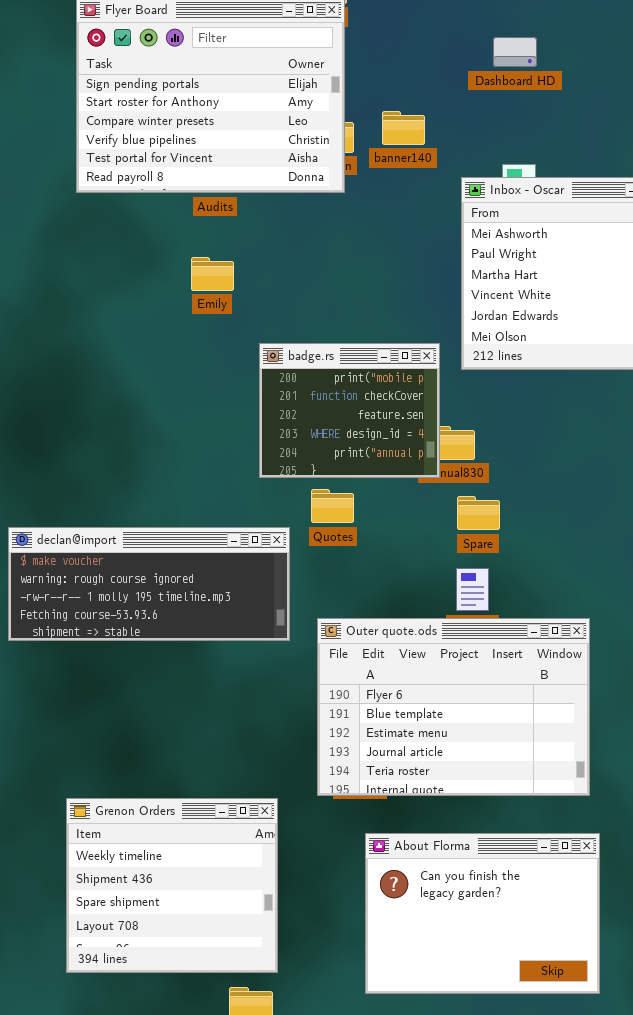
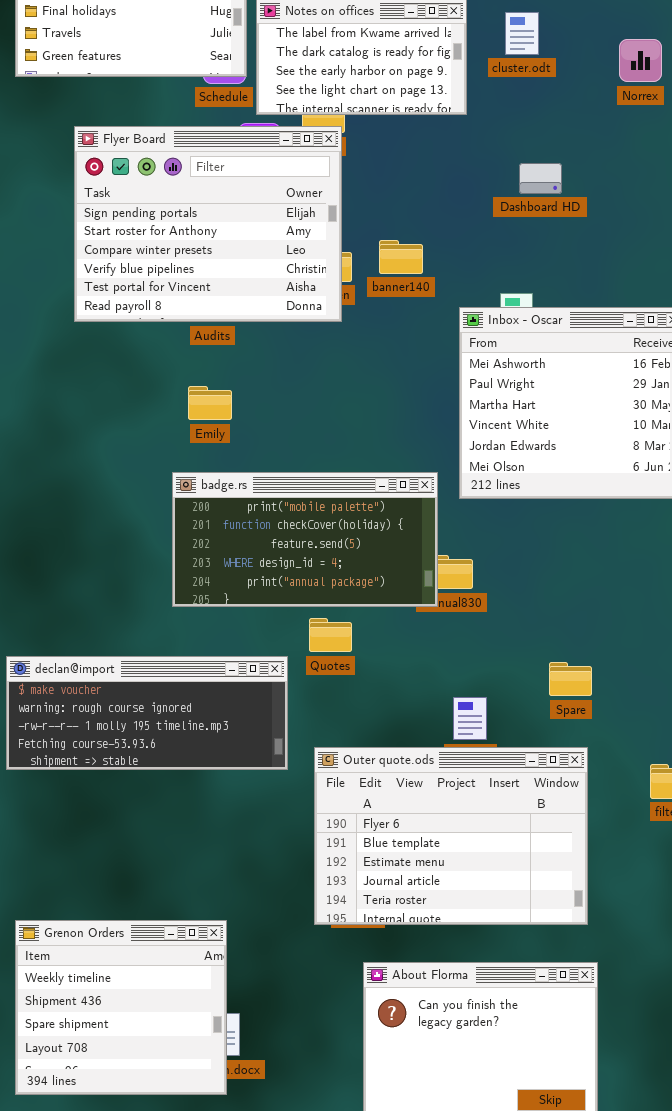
Dashboard HD: [493,37,537,67] -> [519,163,562,194], moved
badge.rs: [259,343,440,478] -> [172,472,438,607], resized
Spare: [457,496,500,530] -> [549,662,592,696], moved
Grenon Orders: [66,798,278,973] -> [15,920,227,1095], moved

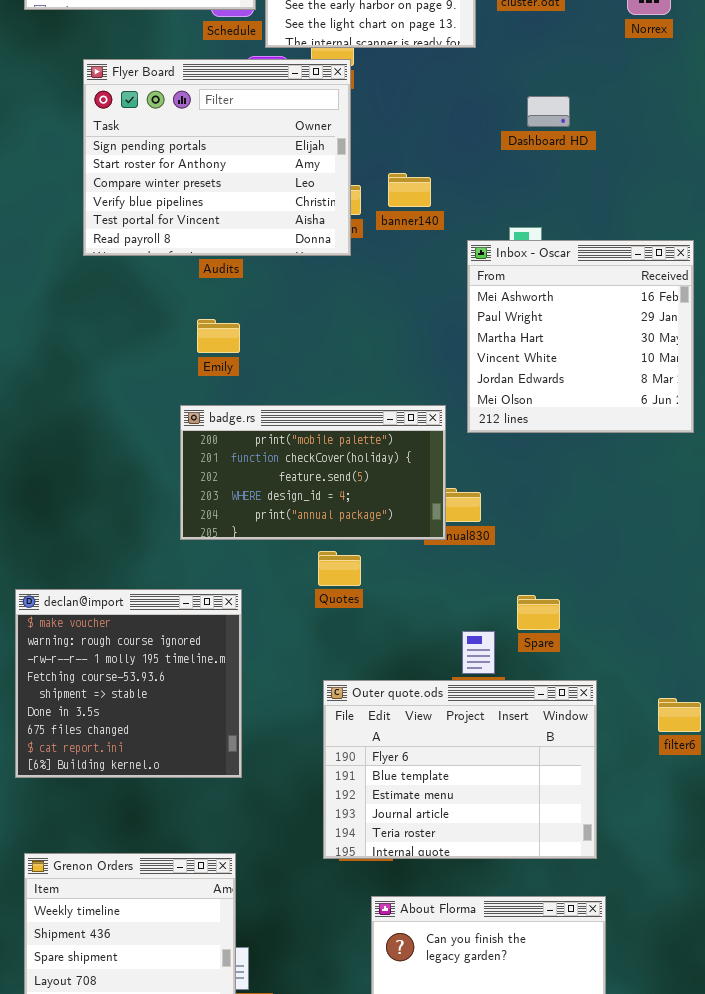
declan@import: [6,656,288,770] -> [15,589,242,778], resized
Spare: [549,662,592,696] -> [517,595,560,630], moved

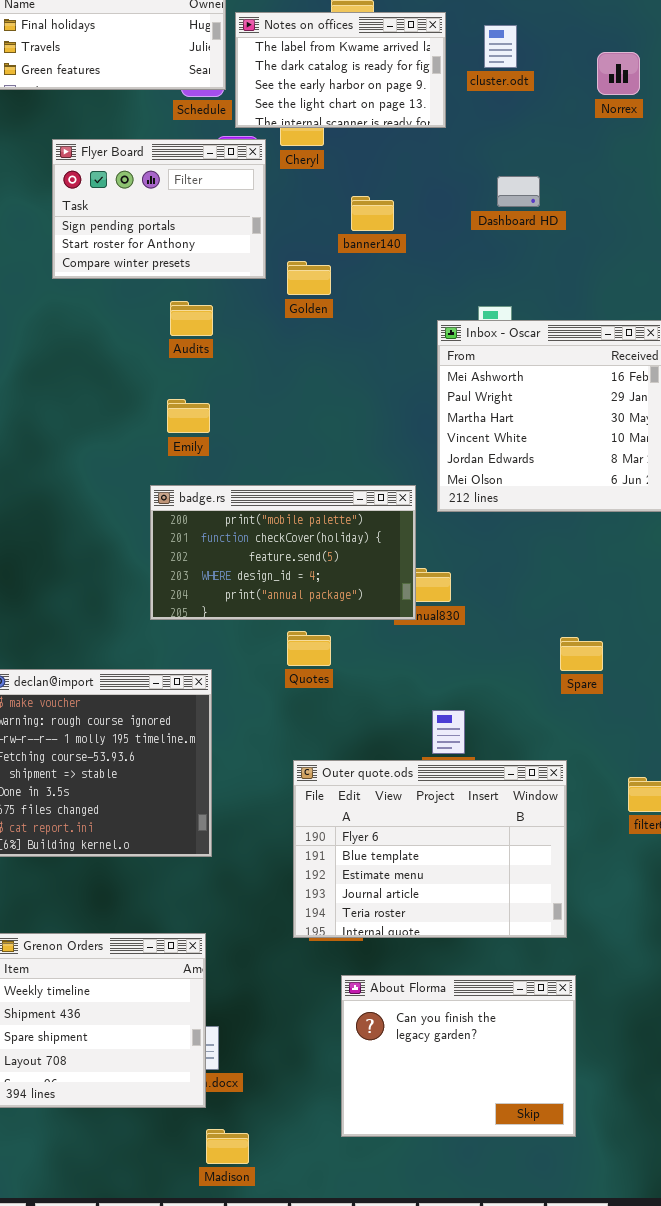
Flyer Board: [83,59,351,256] -> [52,139,266,279], resized
banner140: [388,173,431,207] -> [351,196,394,231], moved
Spare: [517,595,560,630] -> [560,637,603,671], moved

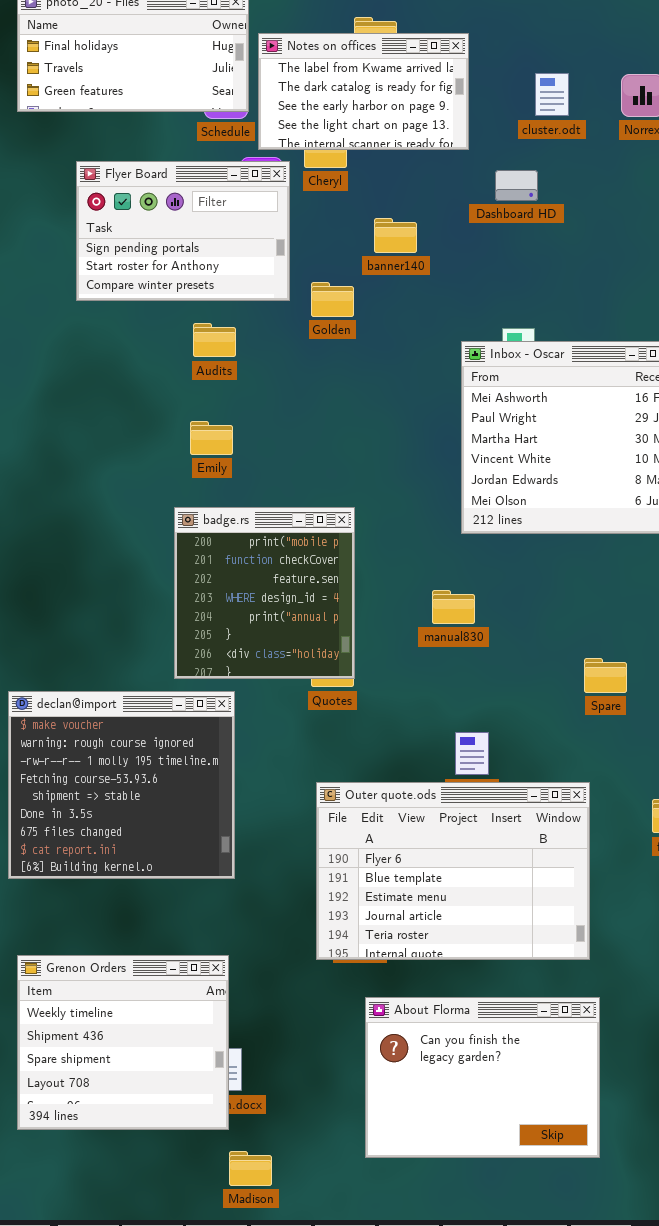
cluster.odt: [484,25,517,68] -> [535,73,569,116], moved
Dashboard HD: [497,176,540,207] -> [495,170,538,201], moved
badge.rs: [150,485,416,620] -> [174,507,355,679], resized

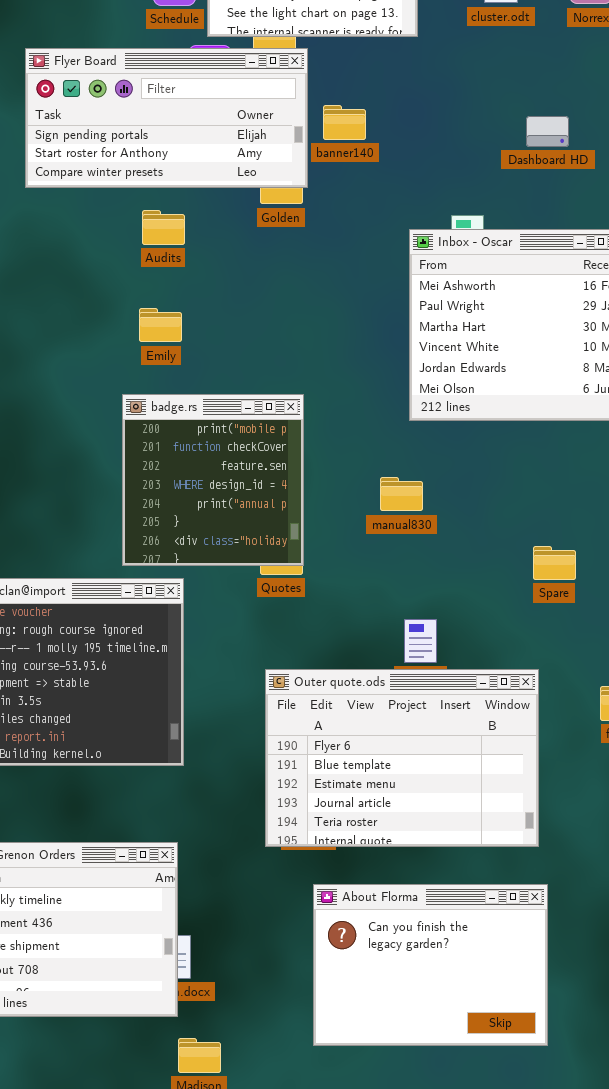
Flyer Board: [76,161,290,301] -> [25,48,308,188], resized
Dashboard HD: [495,170,538,201] -> [526,116,569,147], moved

